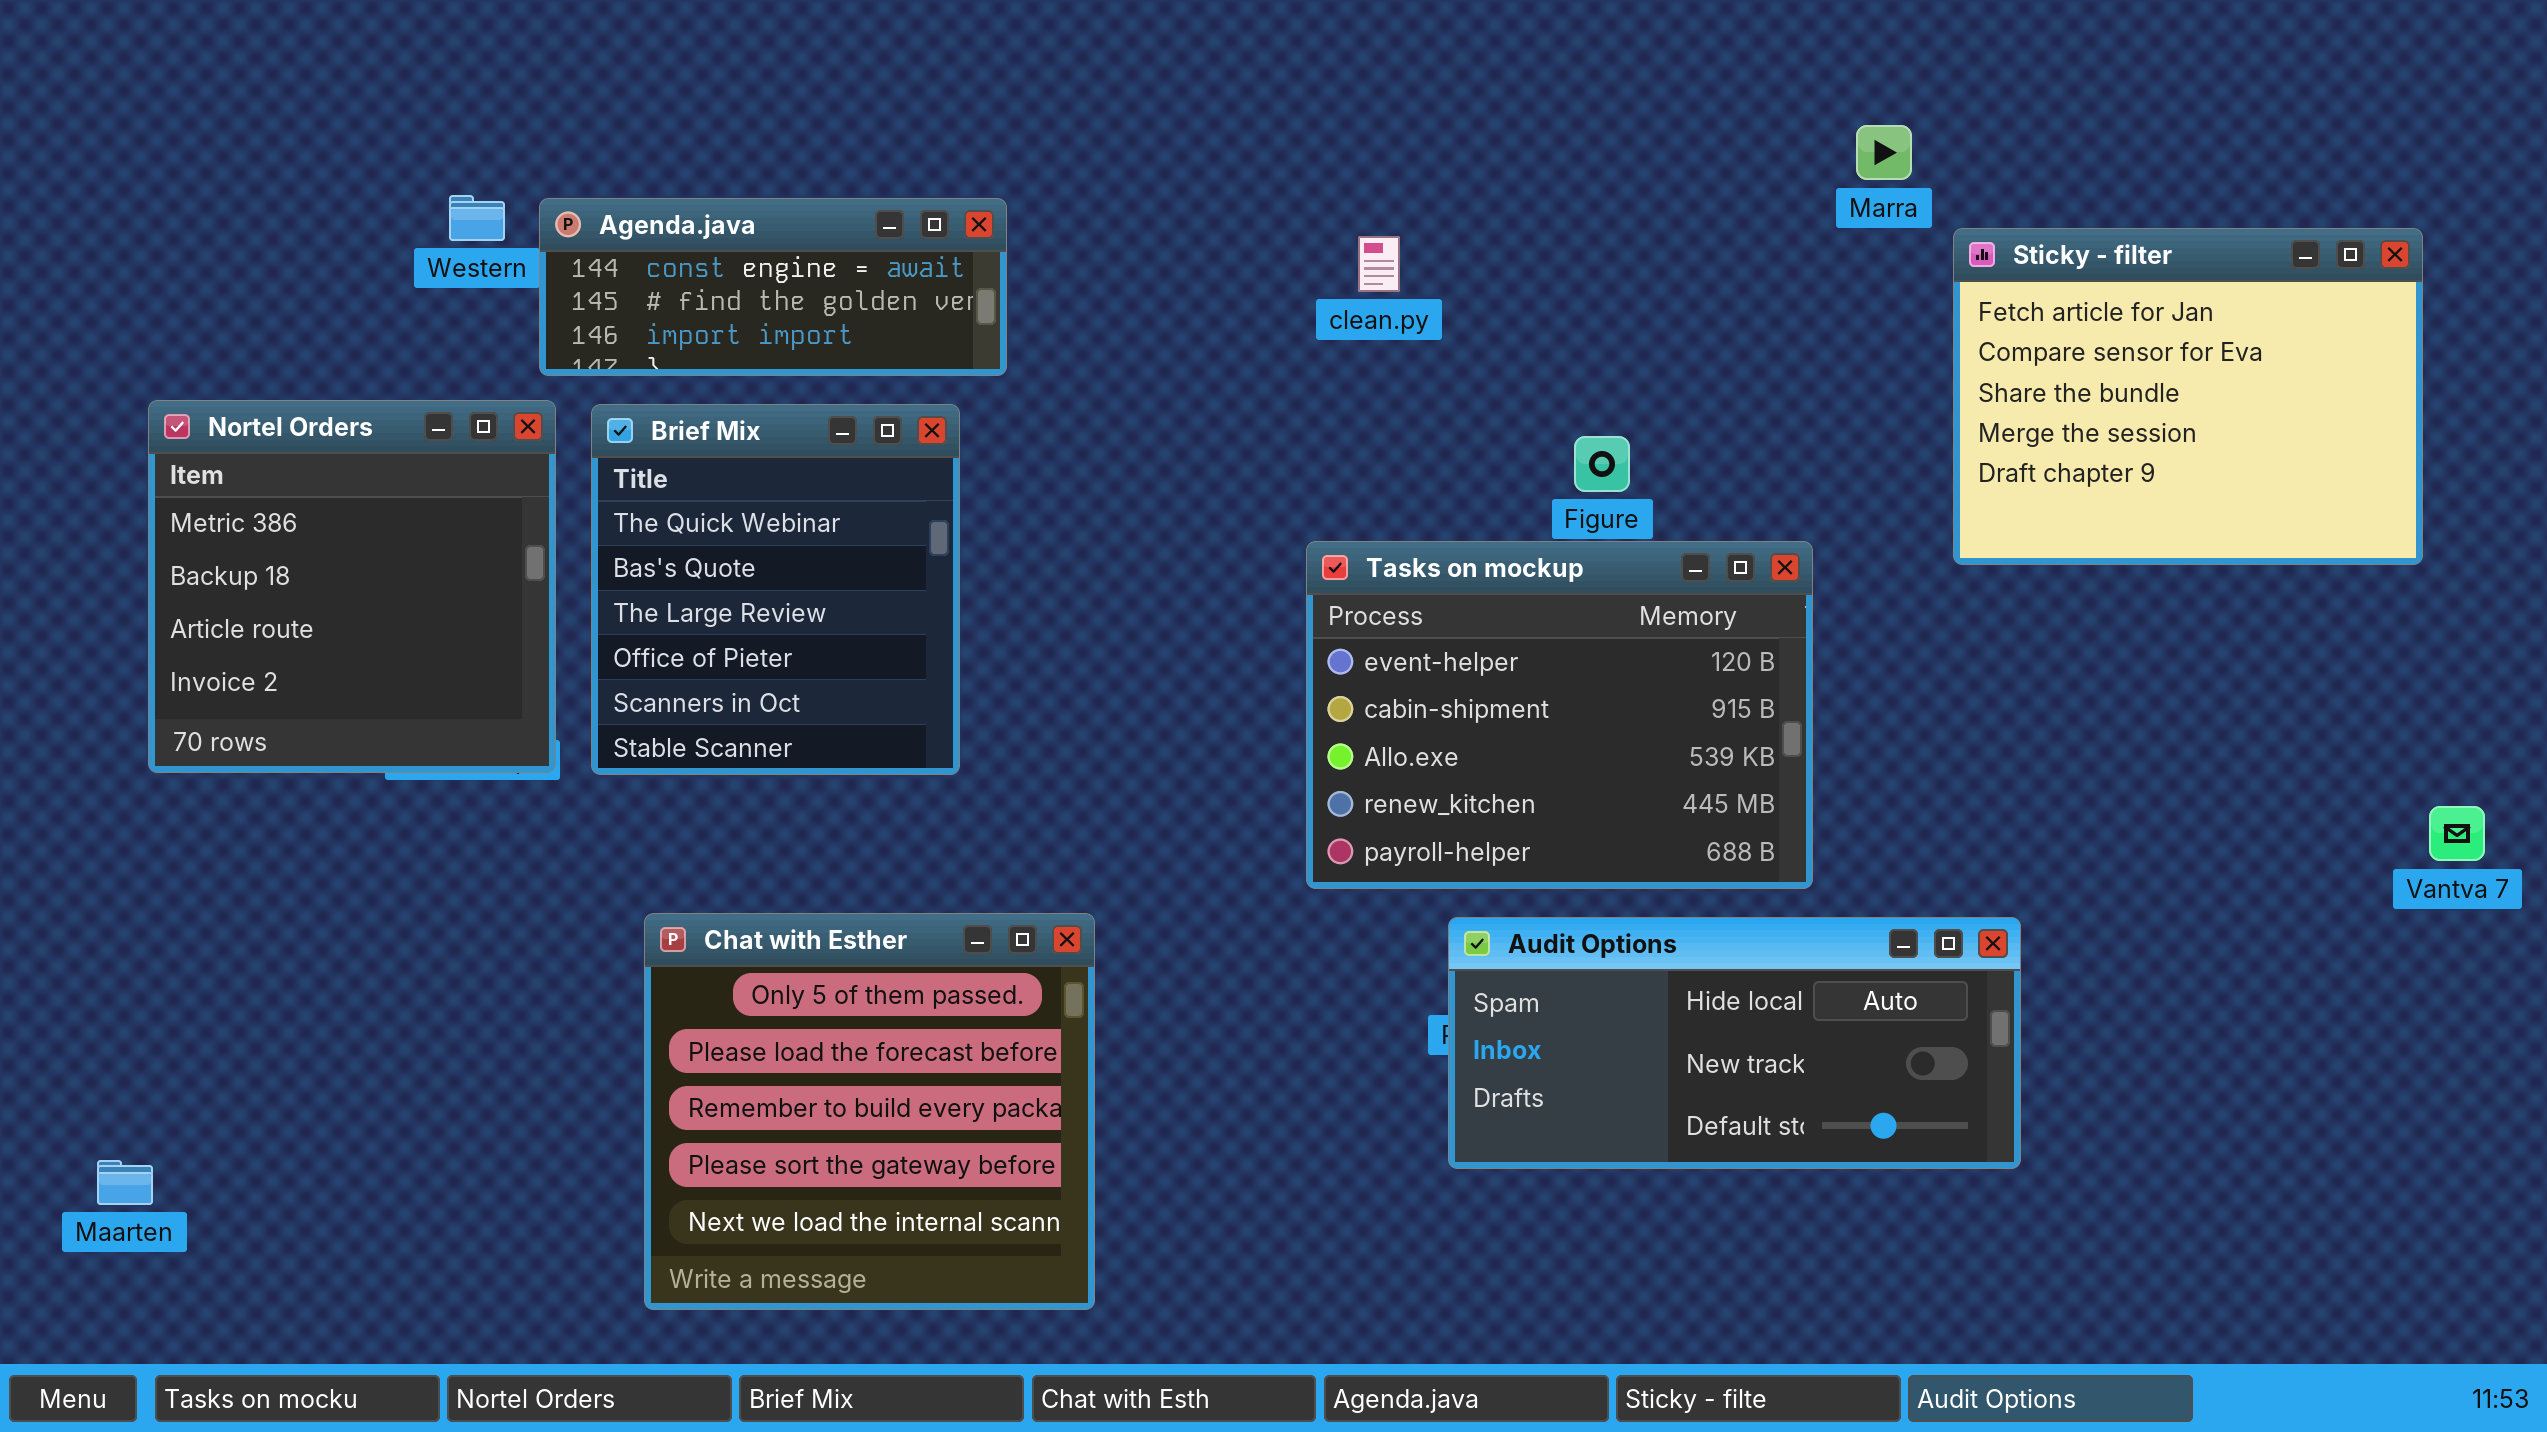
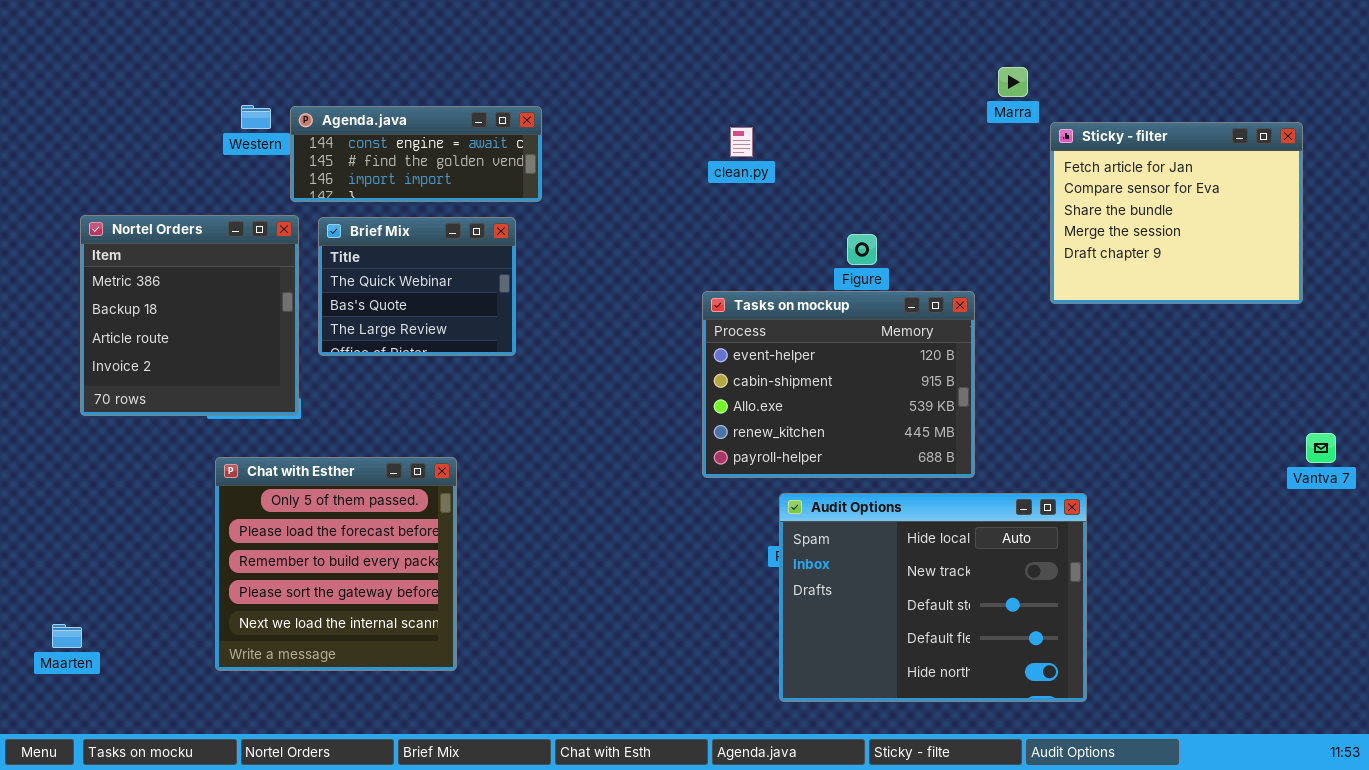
Brief Mix: [591,404,960,775] -> [318,217,516,356], resized
Chat with Esther: [644,913,1095,1310] -> [215,457,457,671], moved
Audit Options: [1448,917,2021,1169] -> [779,493,1087,702], resized

